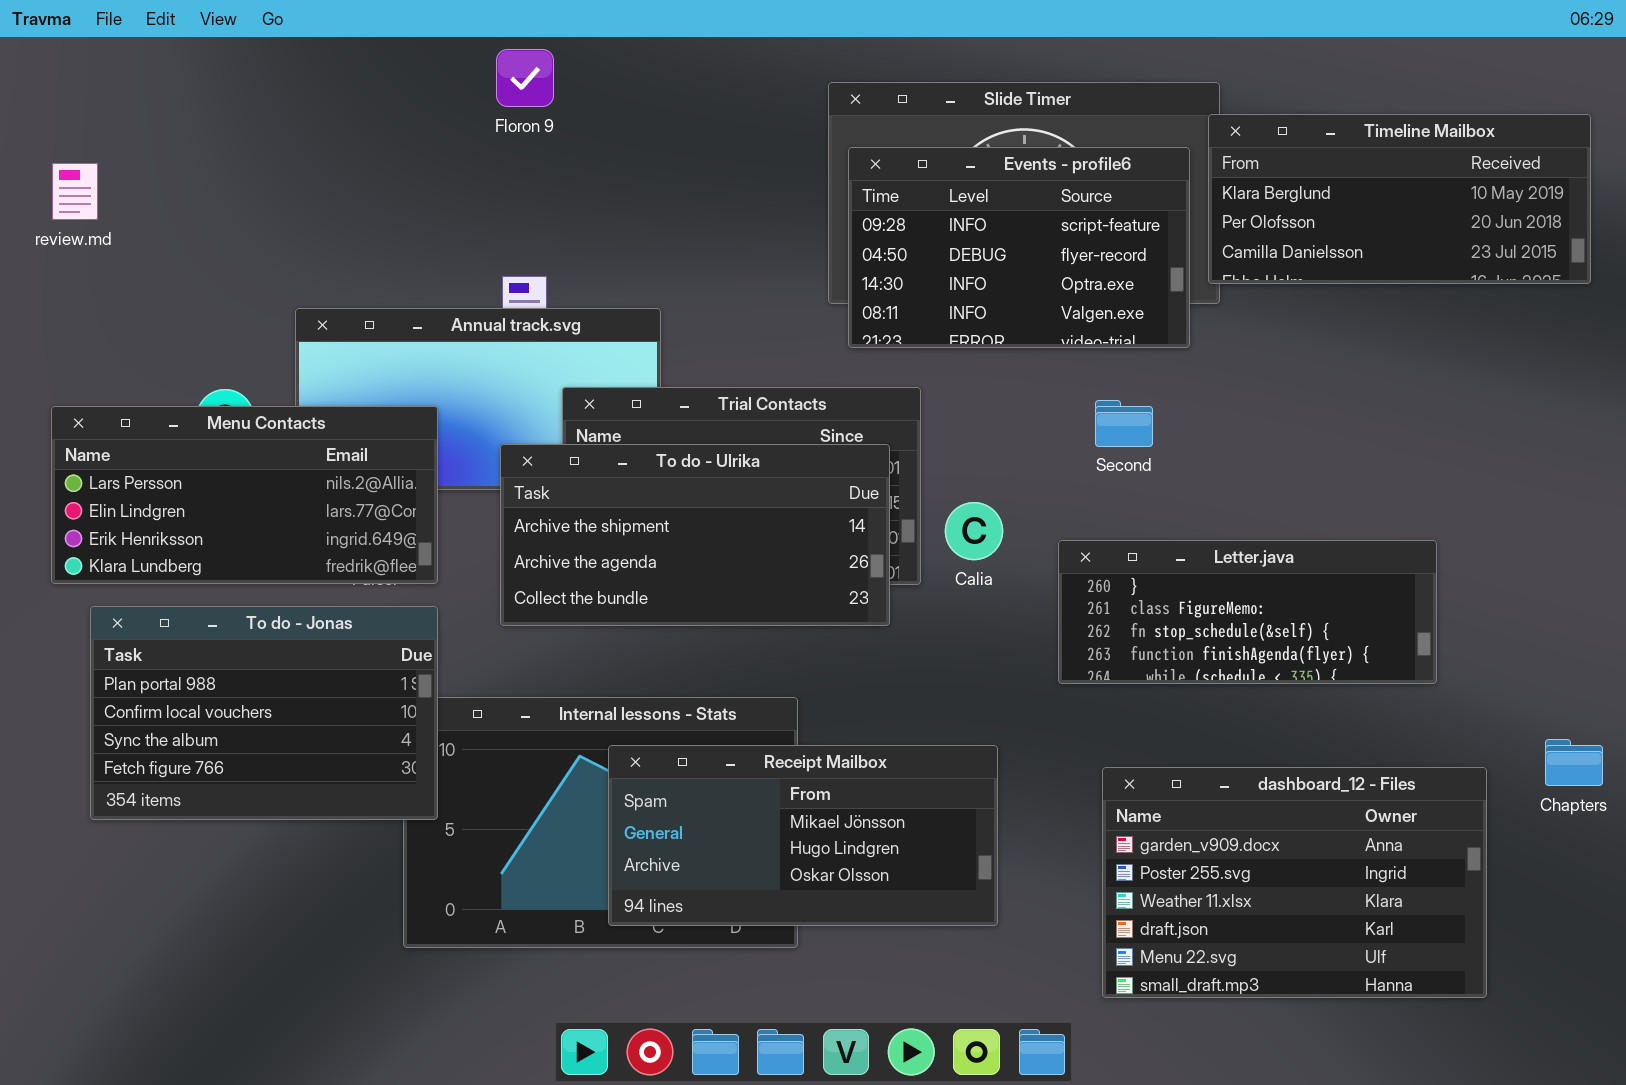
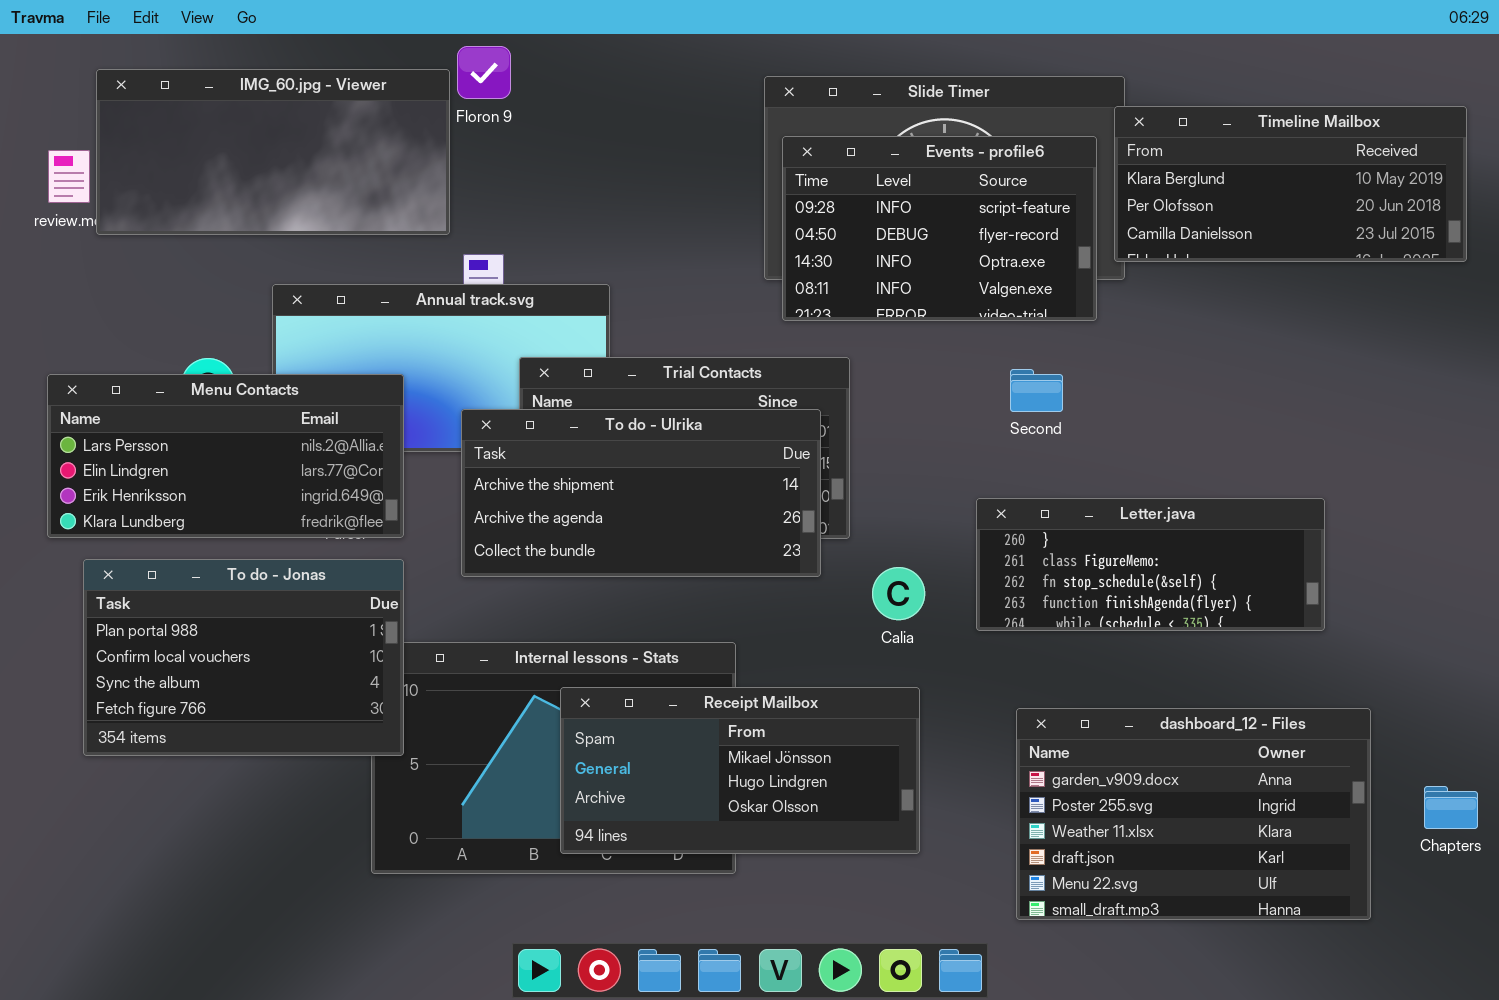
IMG_60.jpg - Viewer: none -> [96,69,450,235], opened
Calia: [945,502,1003,560] -> [872,567,925,620], moved
Chapters: [1545,739,1603,786] -> [1424,786,1478,829], moved

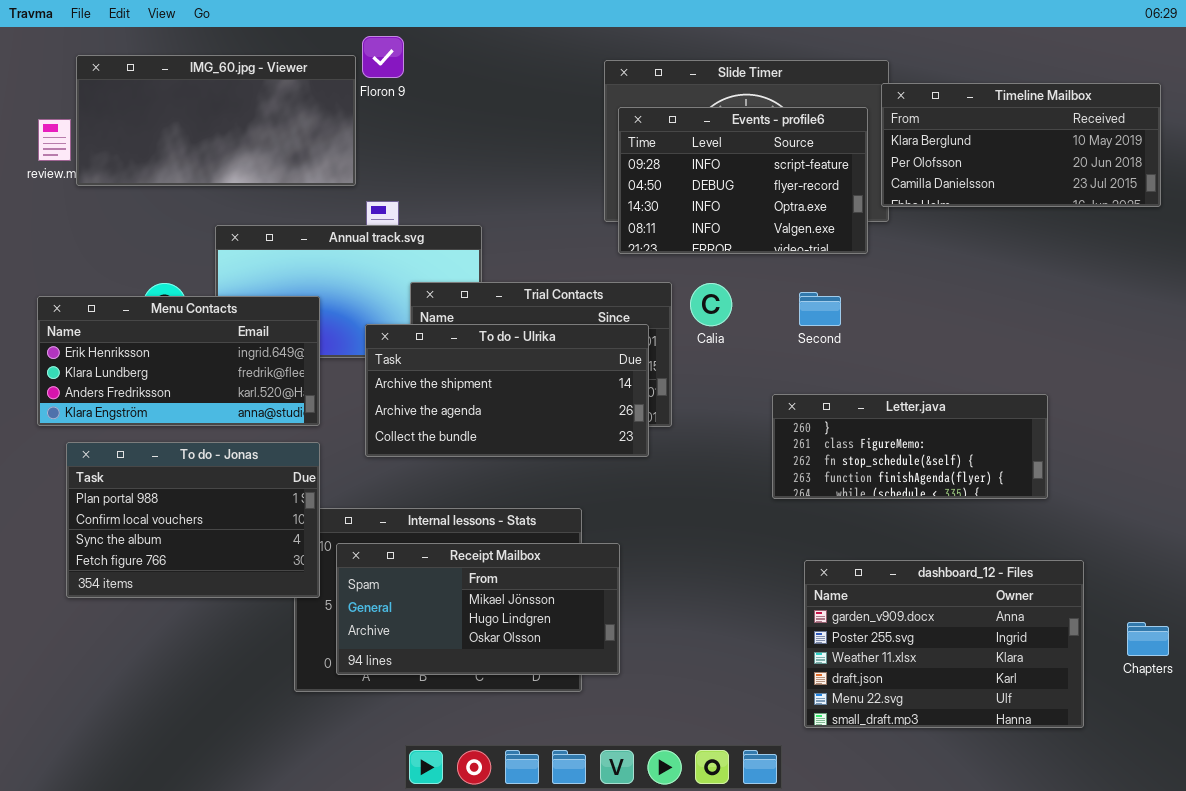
Menu Contacts: [47,374,404,538] -> [37,296,320,426], scrolled down 2 rows
Calia: [872,567,925,620] -> [690,283,732,326], moved
Receipt Mailbox: [560,687,920,854] -> [336,543,620,675], moved

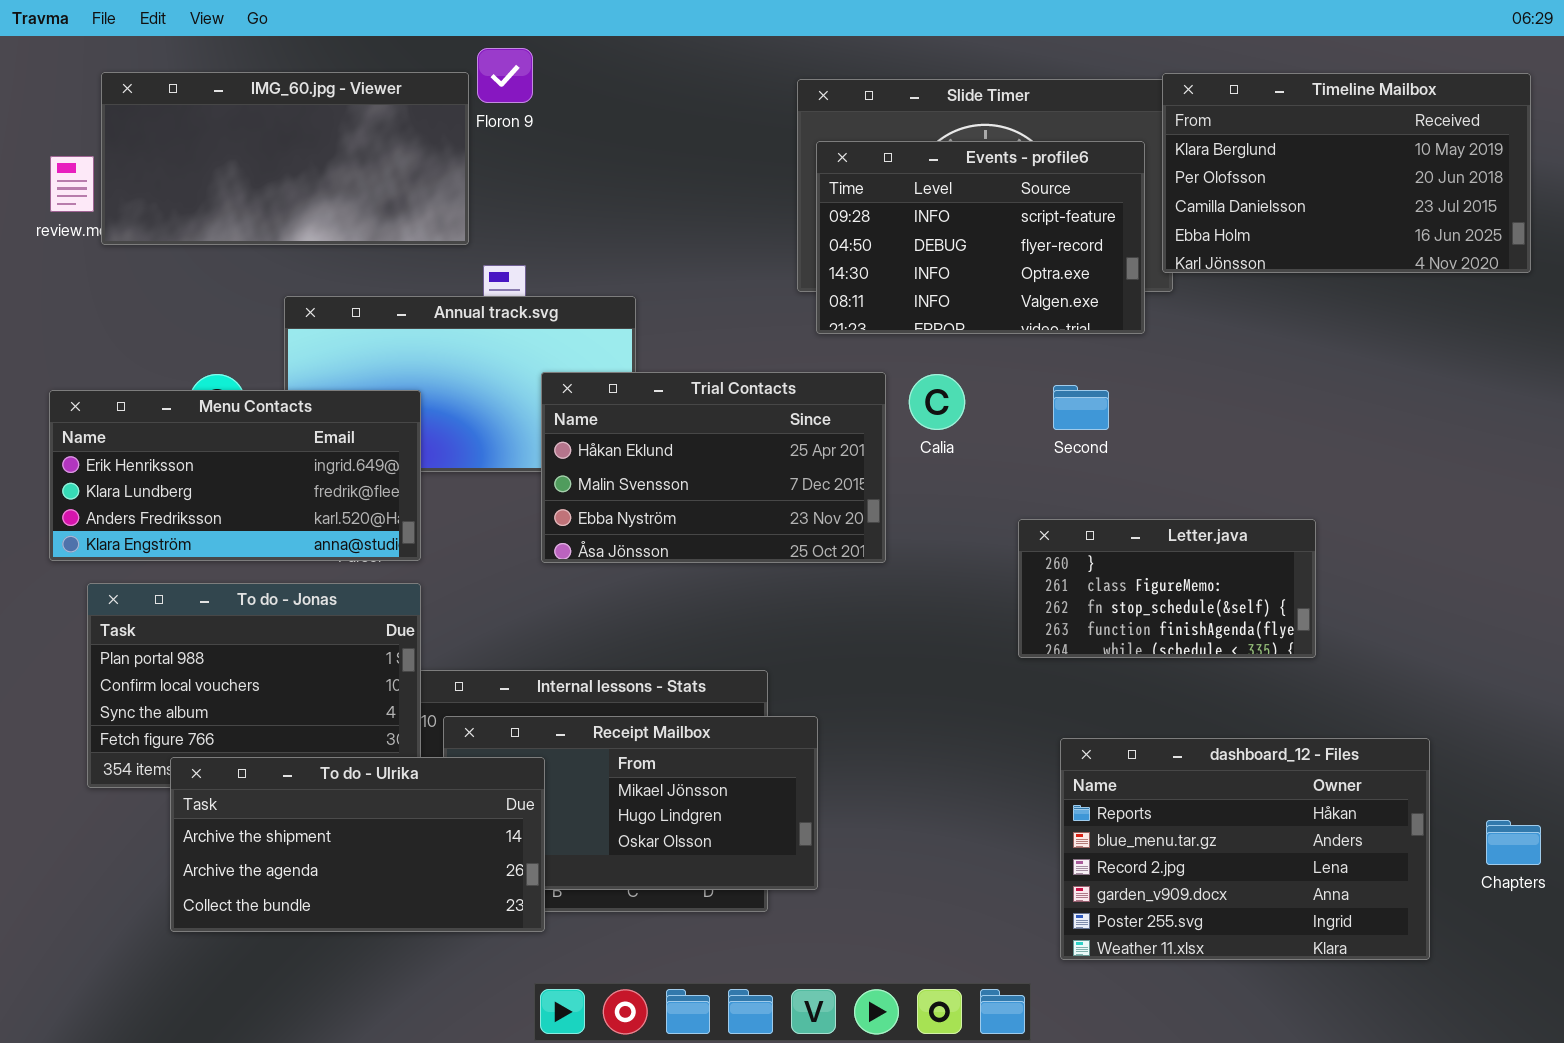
Timeline Mailbox: [881,83,1161,207] -> [1162,73,1531,273], resized
To do - Ulrika: [365,324,649,457] -> [170,757,545,932], moved
Letter.java: [772,394,1048,499] -> [1018,519,1316,658], resized
dashboard_12 - Files: [804,560,1084,728] -> [1060,738,1430,960], scrolled up 3 rows

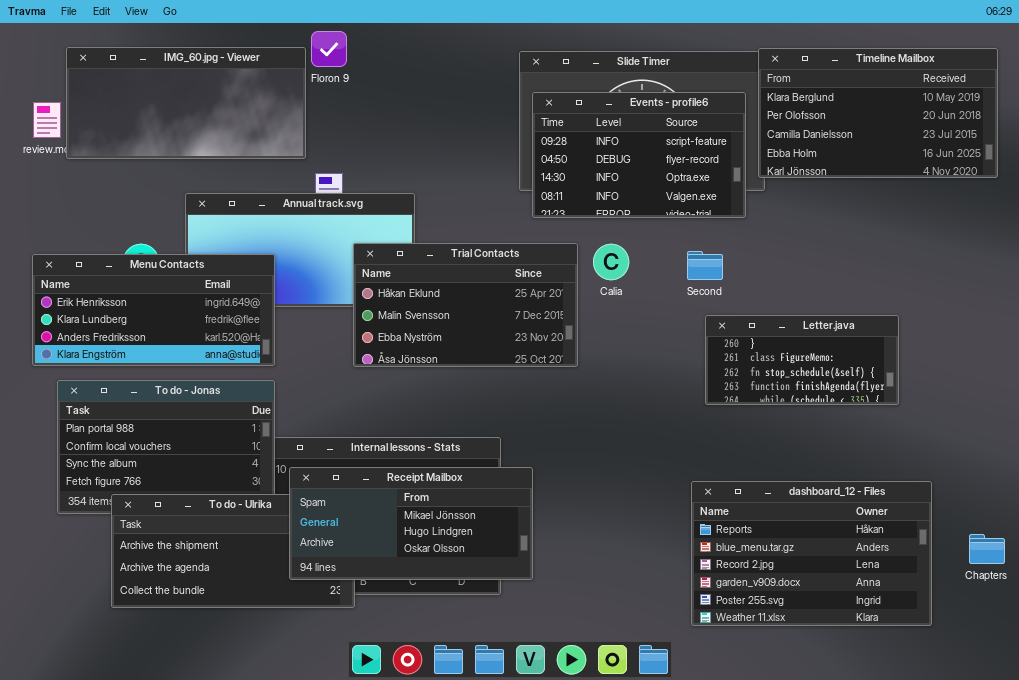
Letter.java: [1018,519,1316,658] -> [705,315,899,405], moved
Receipt Mailbox: [443,716,818,890] -> [289,467,533,580], raised

